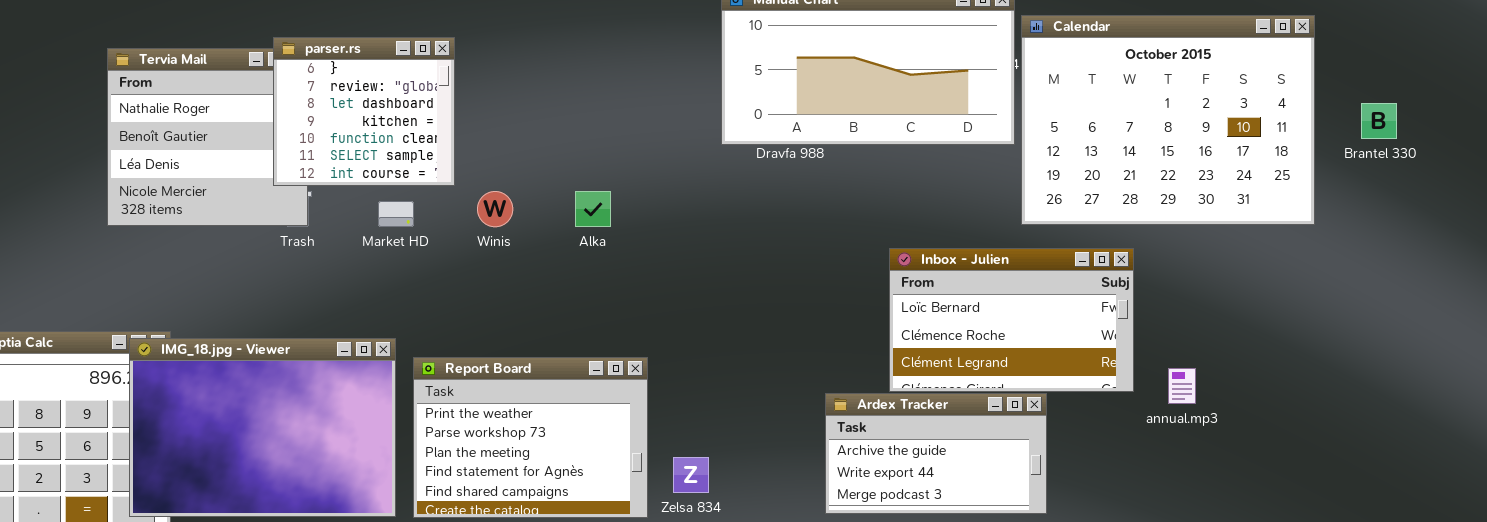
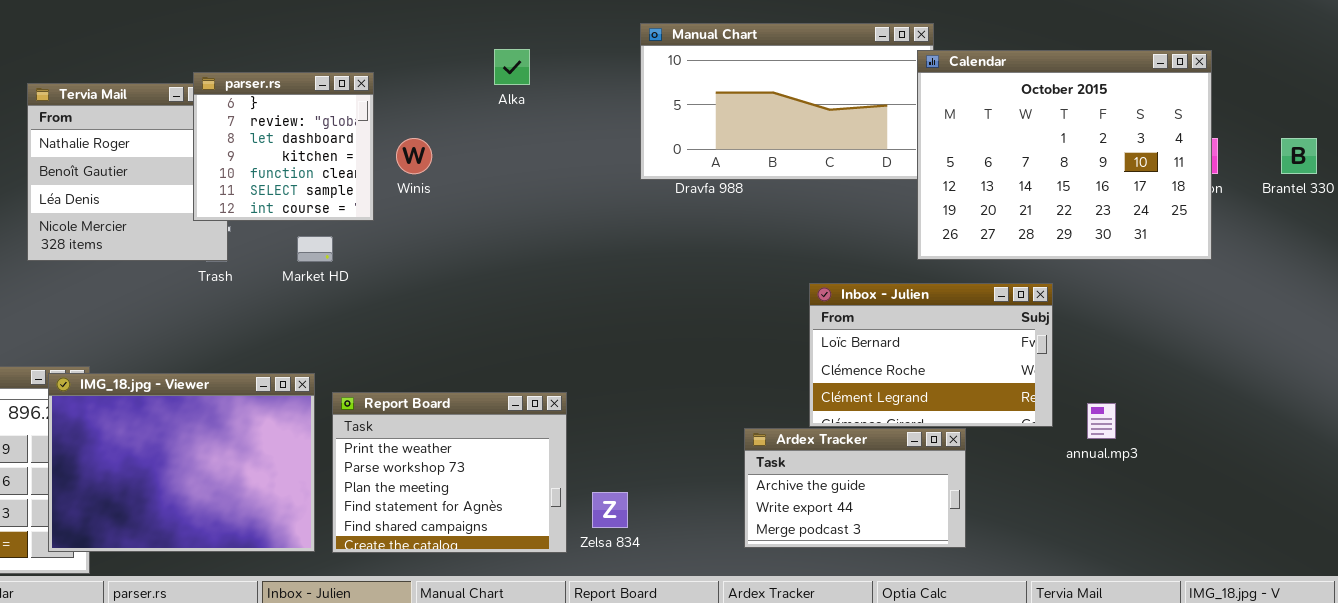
Calendar: [1021,15,1315,225] -> [917,50,1212,260], moved
Winis: [477,191,513,227] -> [396,138,432,174], moved
Alka: [575,191,611,227] -> [494,49,530,85], moved

